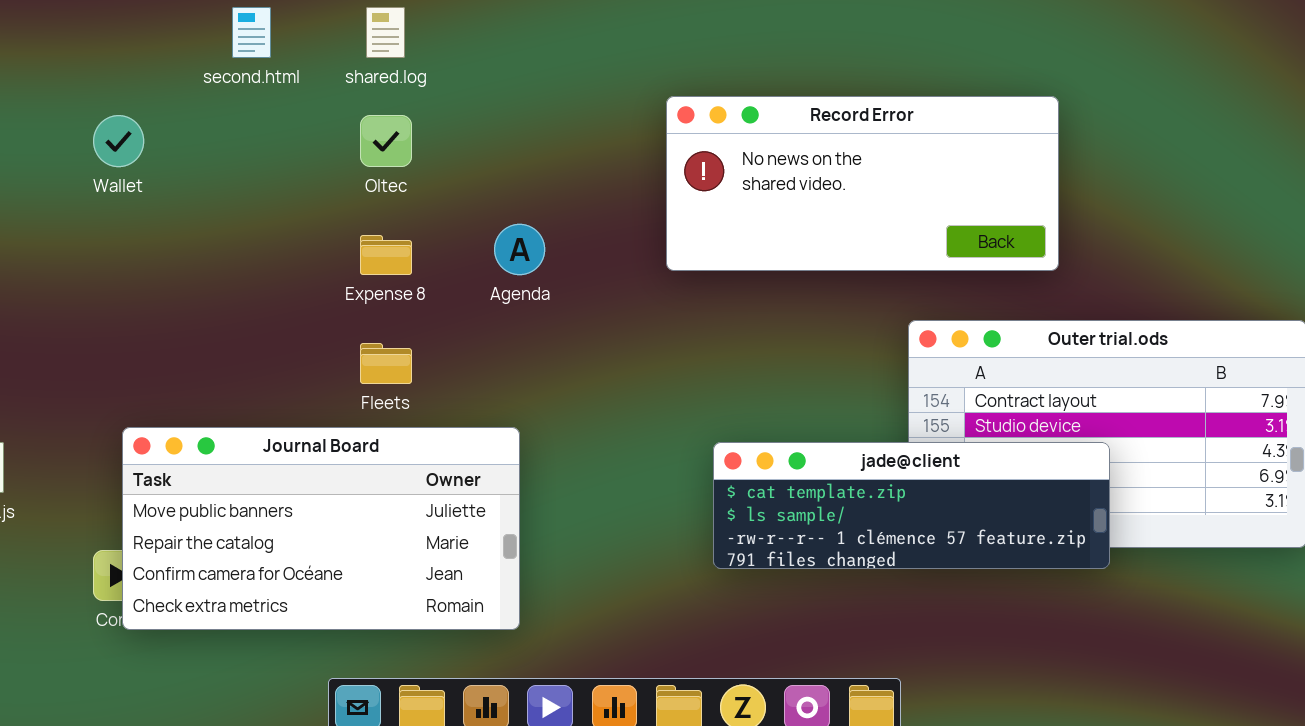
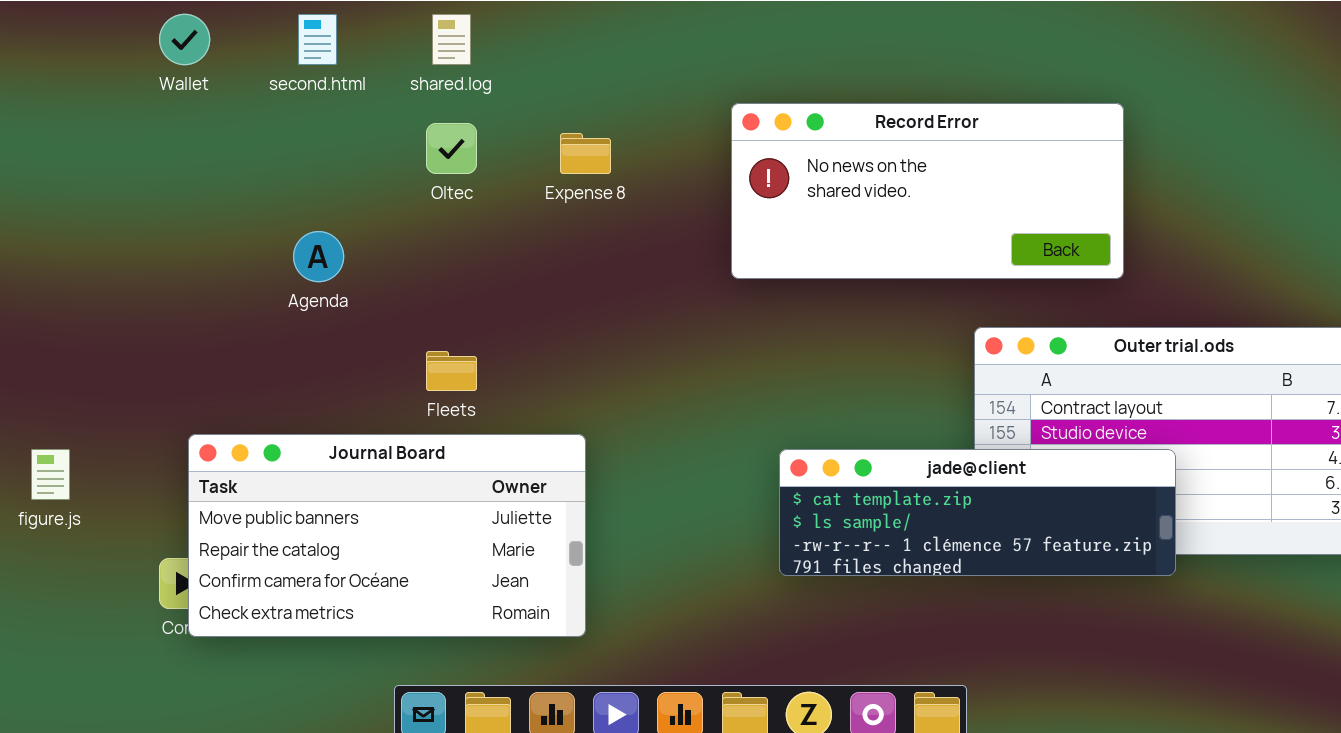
Wallet: [93,115,144,167] -> [159,14,210,65], moved
Agenda: [494,224,545,275] -> [293,231,344,282], moved
Expense 8: [360,235,412,275] -> [560,133,611,174], moved

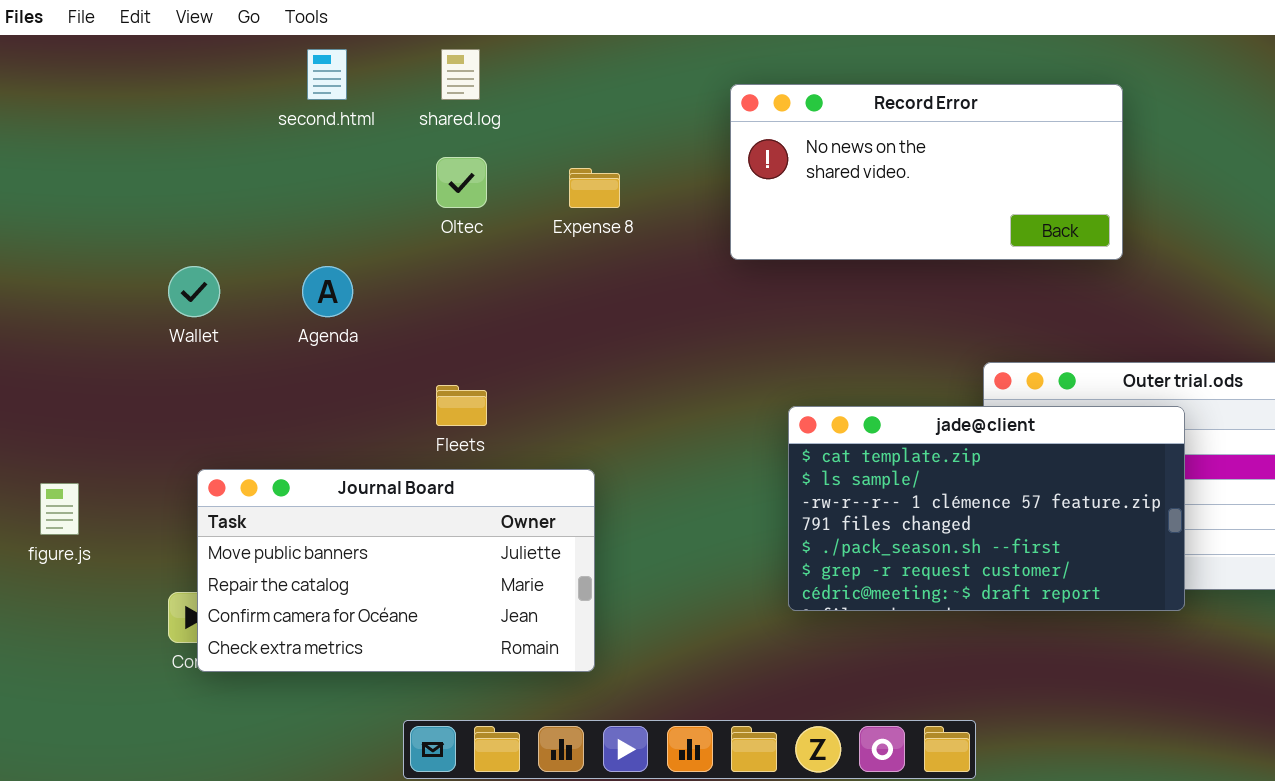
Wallet: [159,14,210,65] -> [168,266,220,317], moved
Record Error: [731,103,1124,279] -> [730,84,1123,260], moved
jade@client: [779,449,1176,576] -> [788,406,1185,611], resized

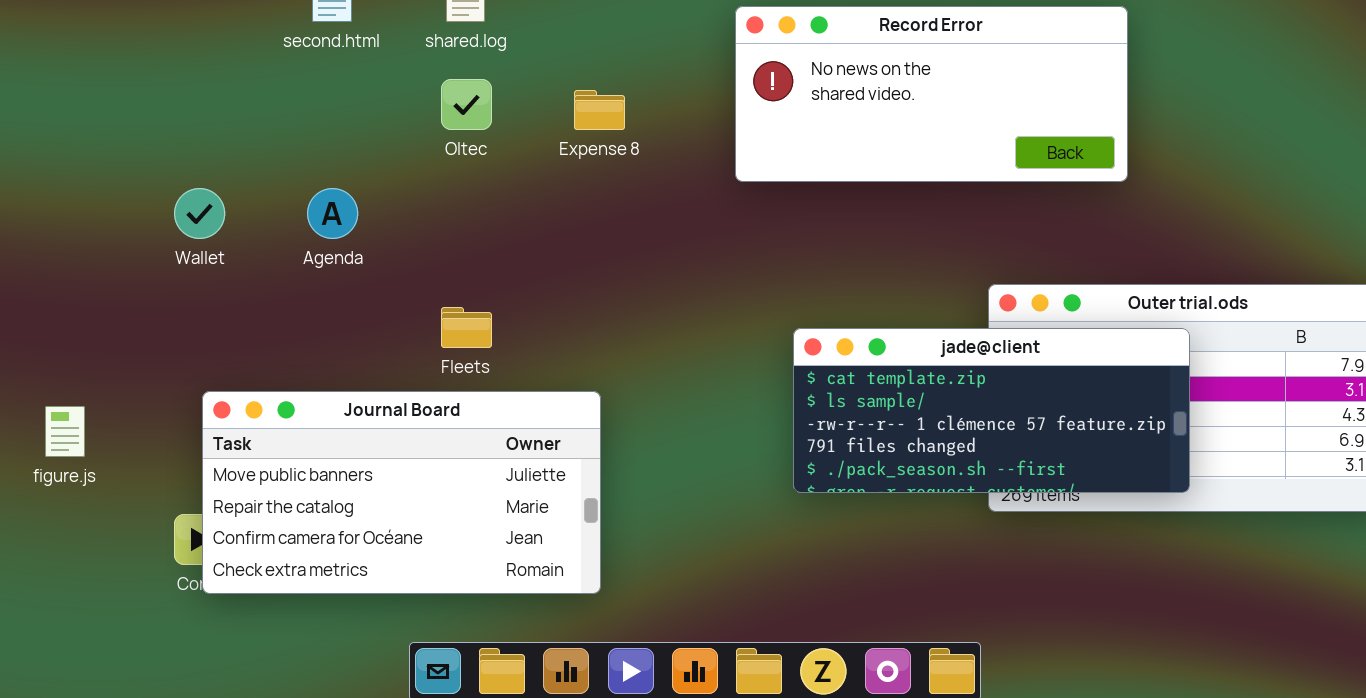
jade@client: [788,406,1185,611] -> [793,328,1190,493], resized

